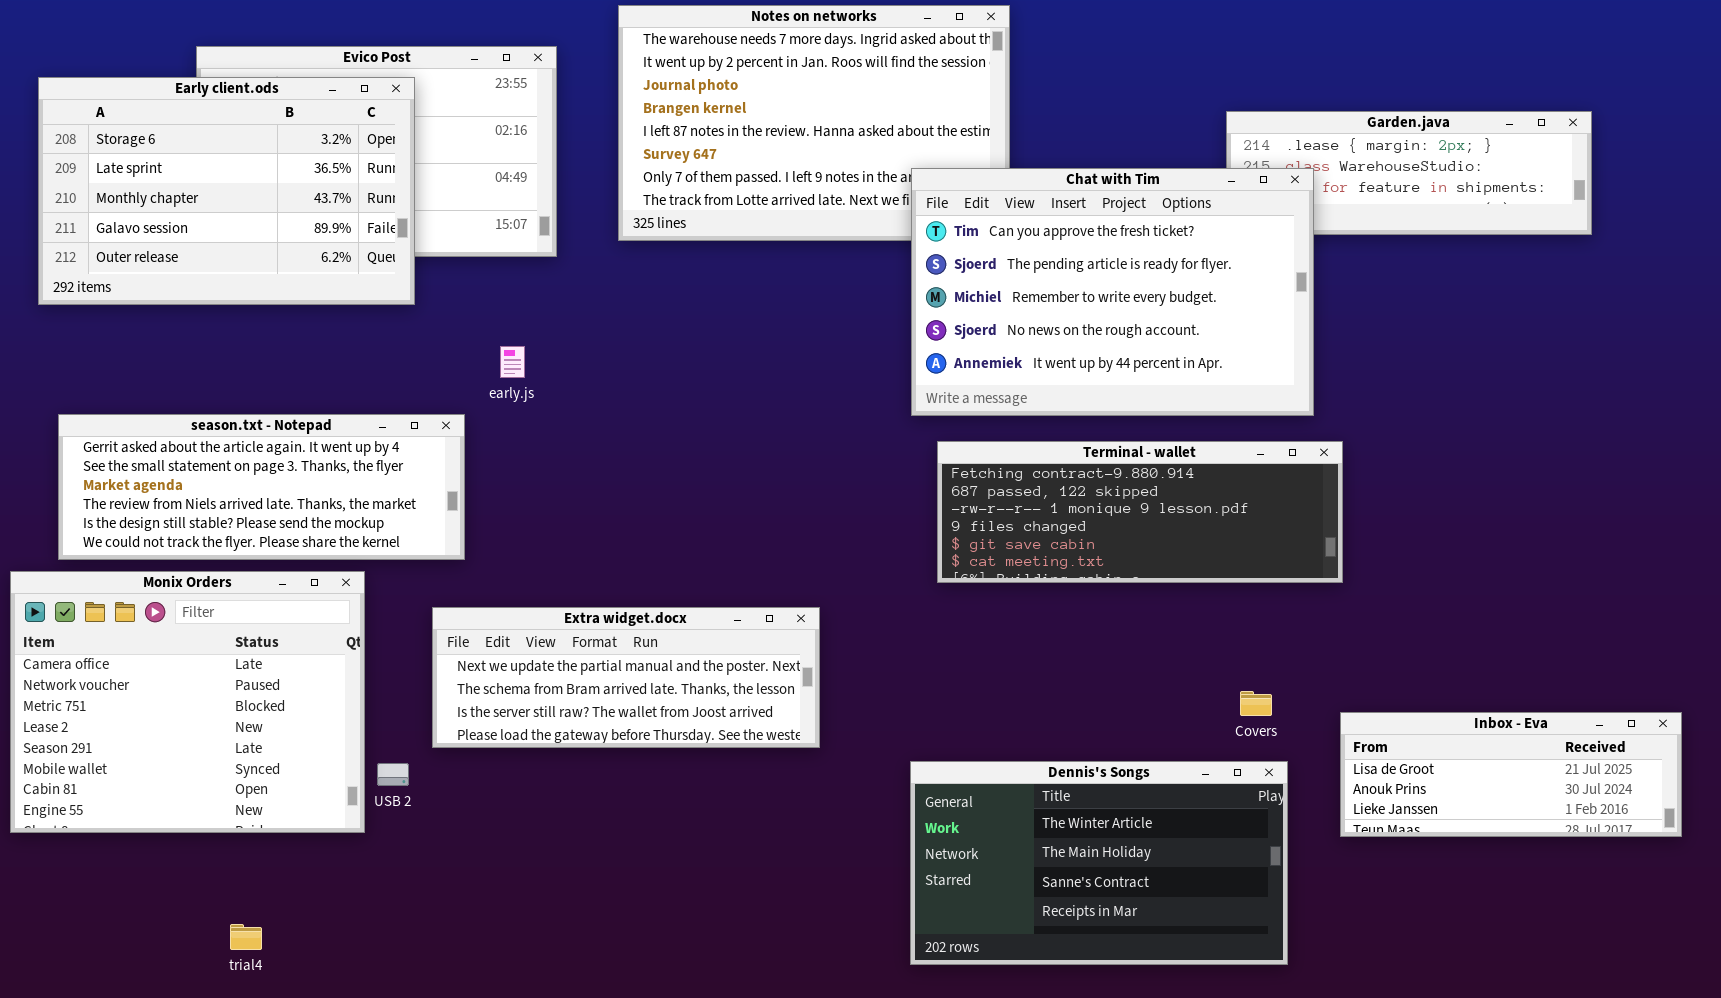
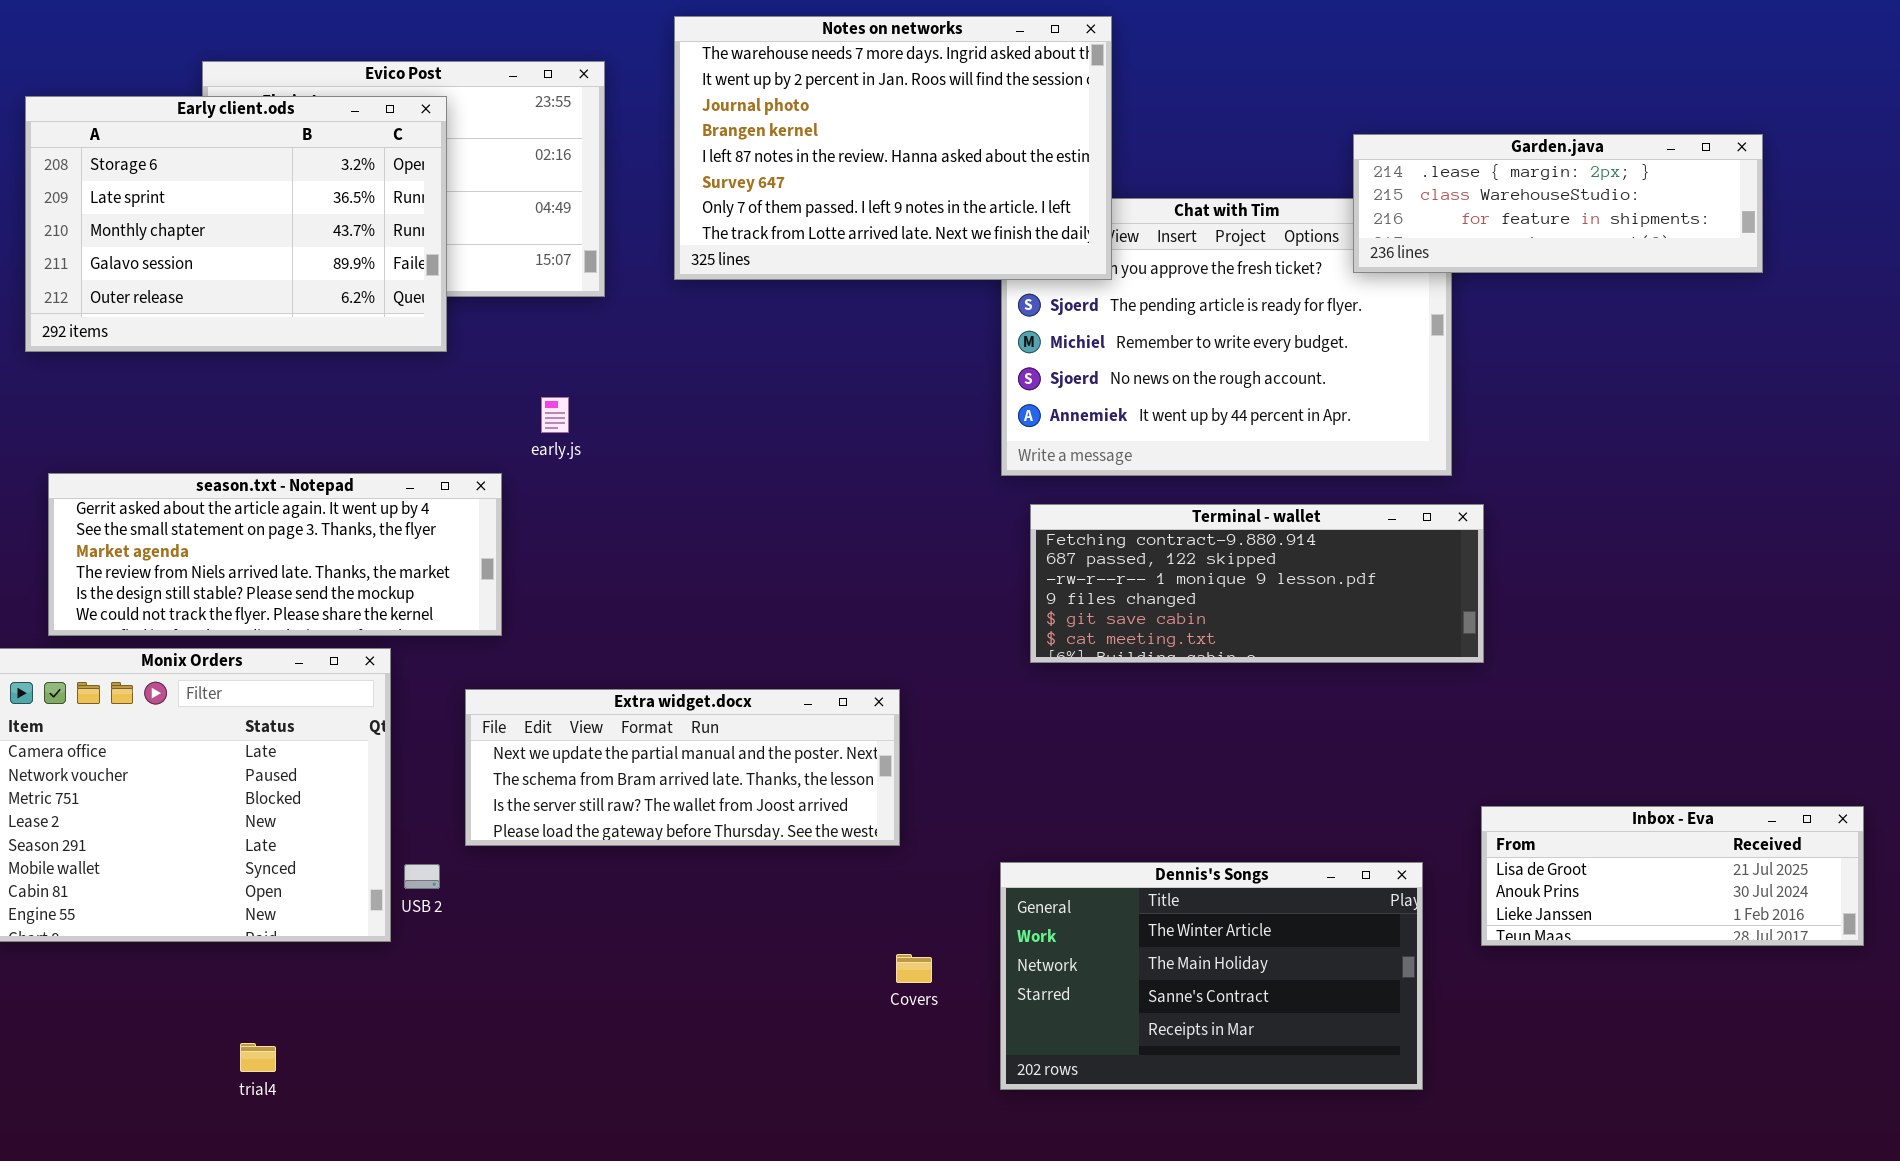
Notes on networks: [618,5,1010,241] -> [674,16,1112,280], raised
Garden.java: [1226,111,1592,235] -> [1353,134,1763,273], raised
Covers: [1240,691,1272,716] -> [896,954,932,983], moved

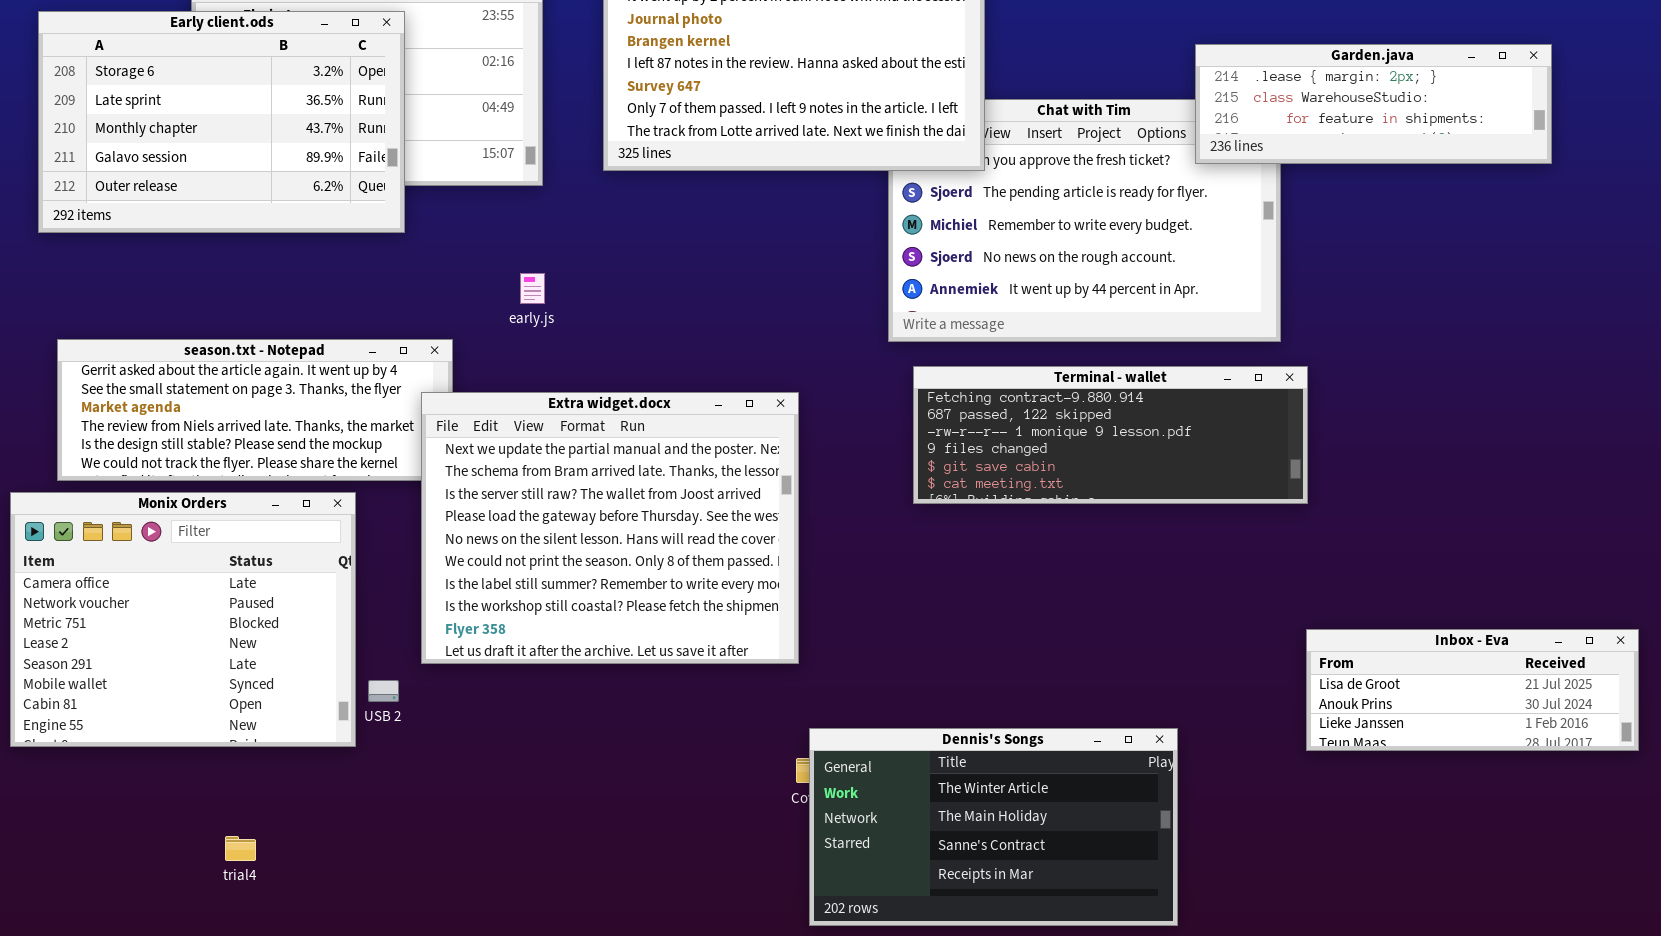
early.js: [541,397,569,433] -> [520,273,545,304], moved
Extra widget.docx: [465,689,900,846] -> [421,392,799,664], resized
Dennis's Songs: [1000,862,1423,1090] -> [809,728,1178,926], moved

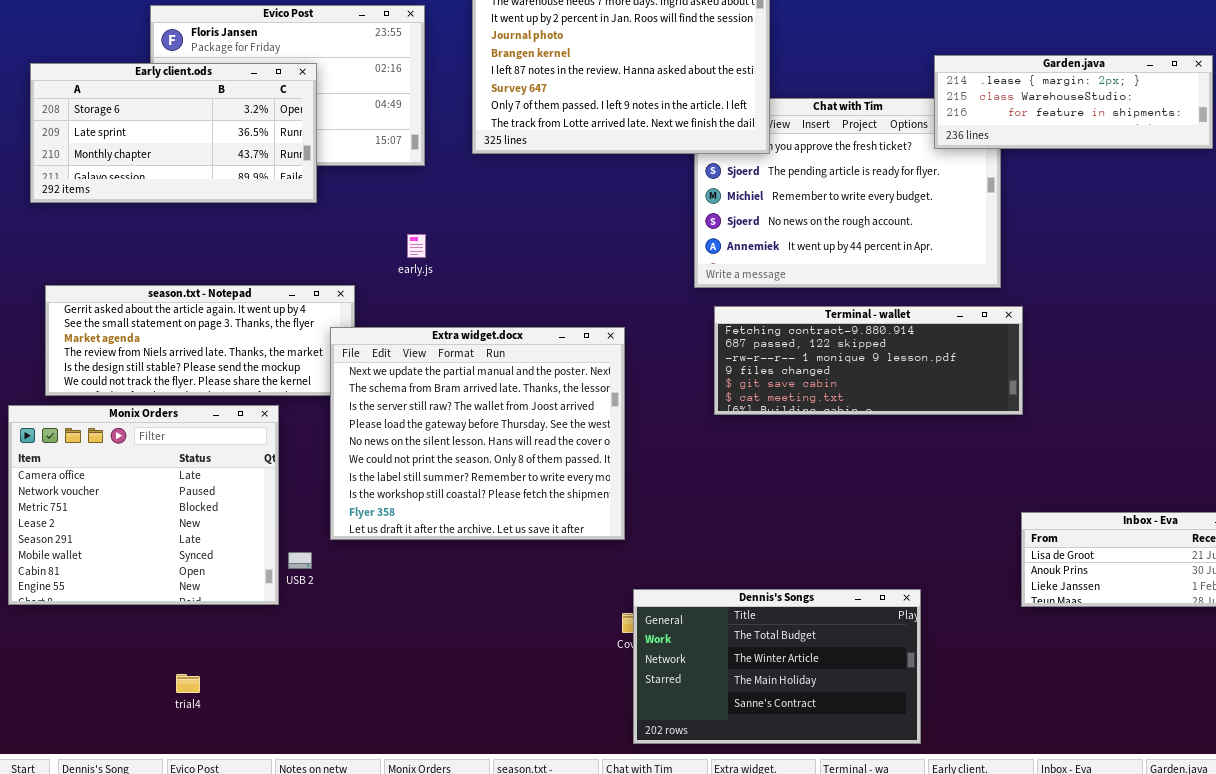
Early client.ods: [38,11,405,233] -> [30,63,317,203], resized
Dennis's Songs: [809,728,1178,926] -> [633,589,921,744], scrolled up 1 row

